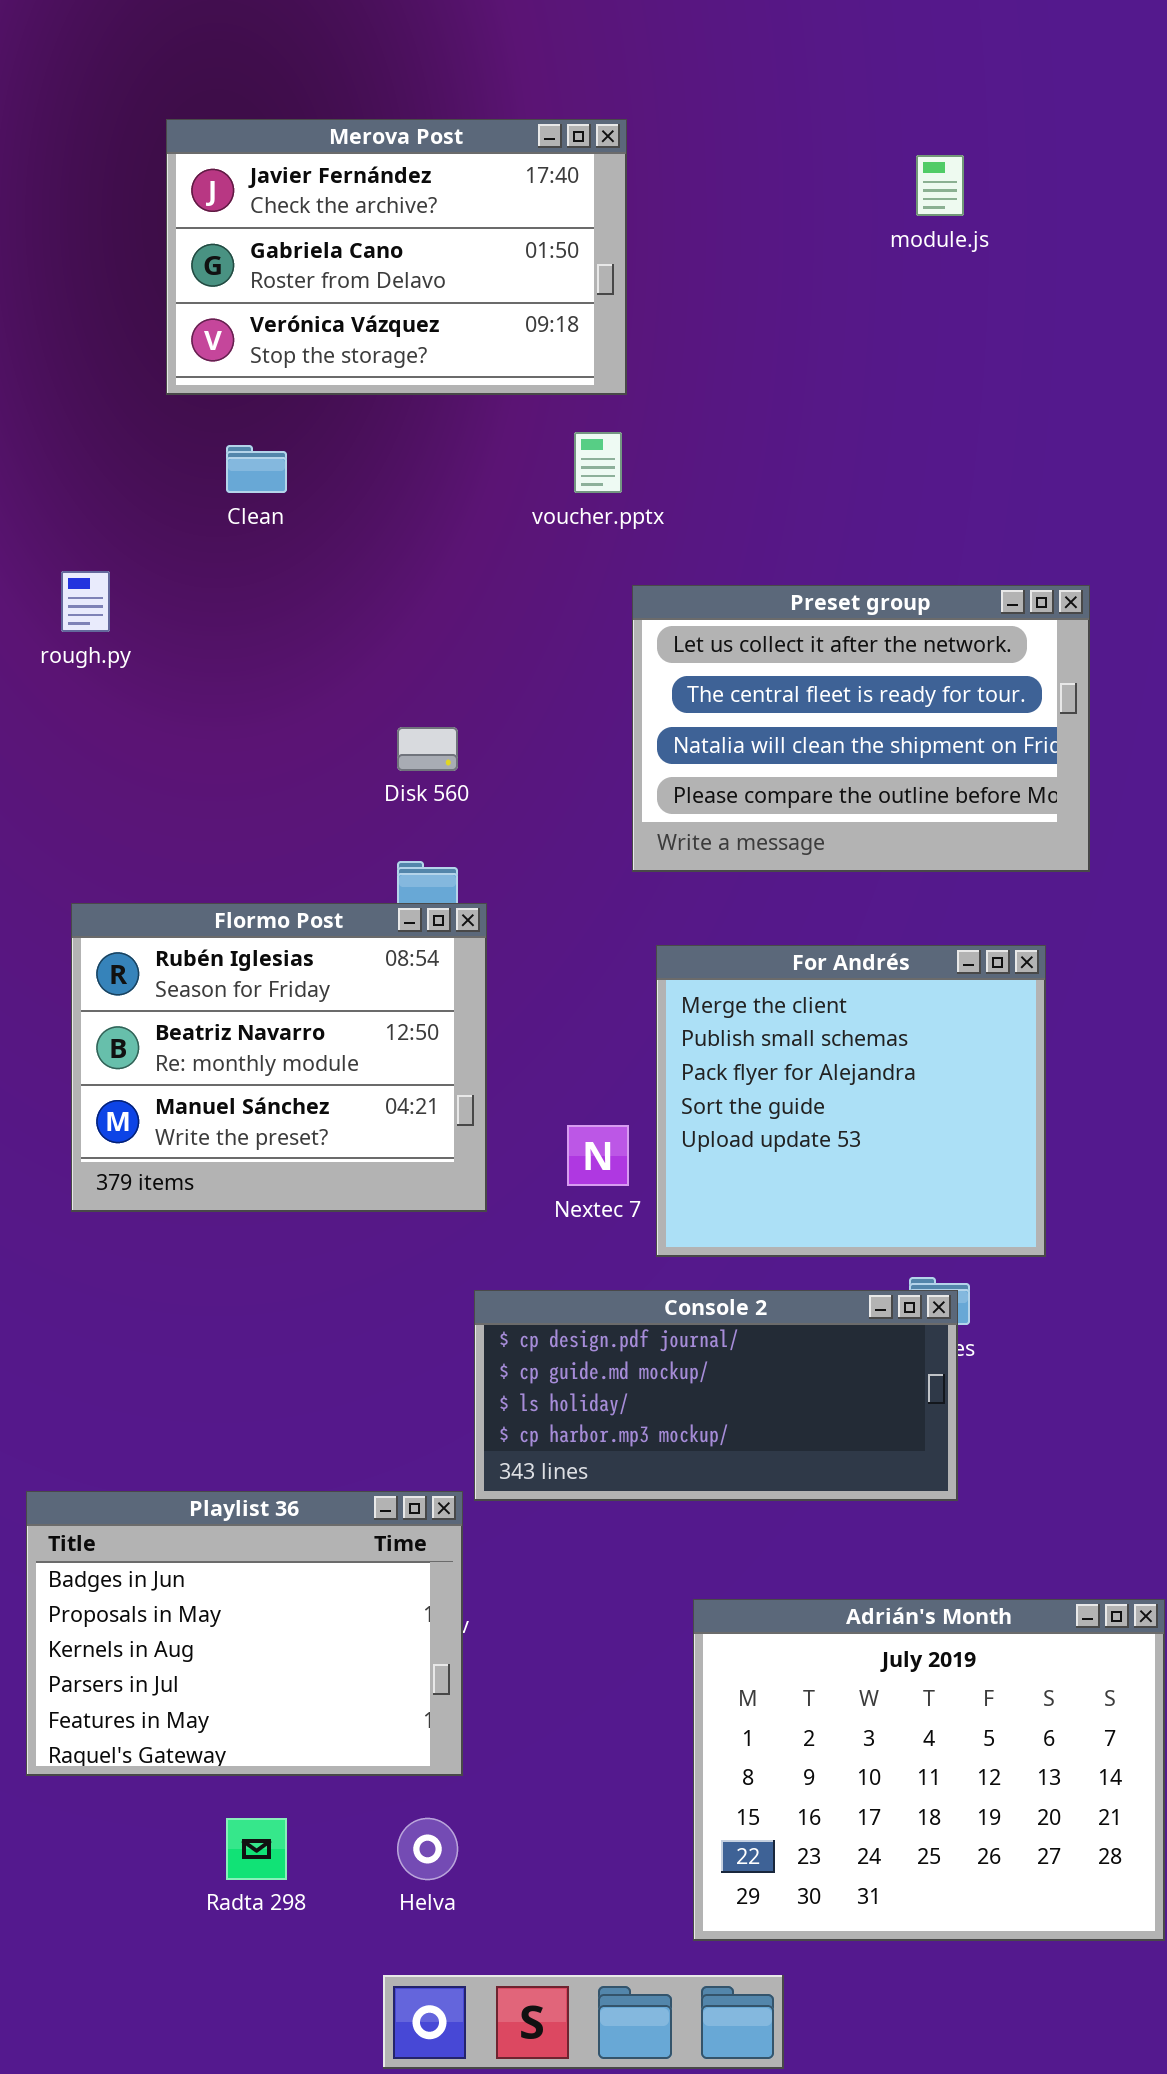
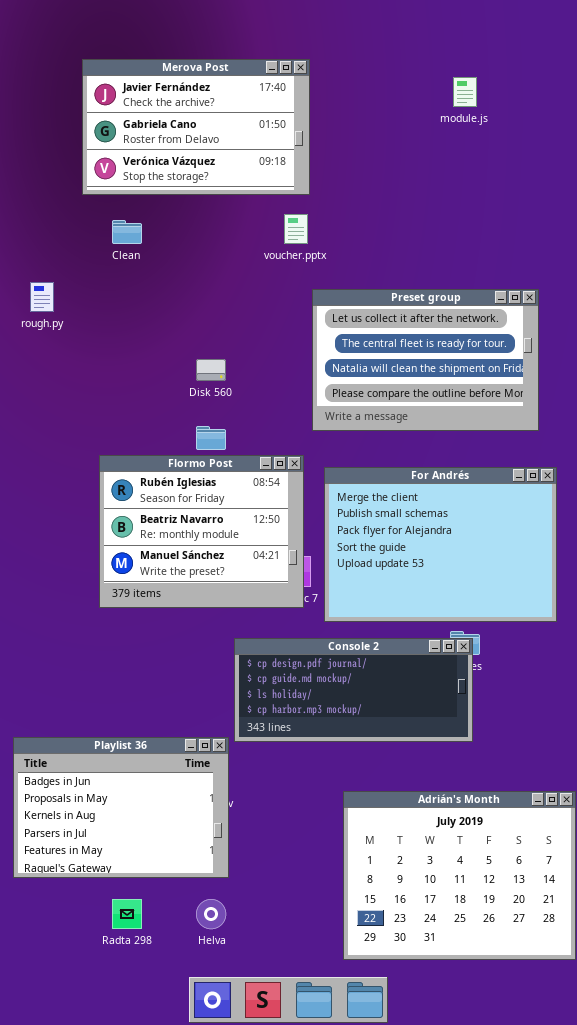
Flormo Post: [71,903,487,1212] -> [99,455,304,608], moved
For Andrés: [656,945,1046,1257] -> [324,467,557,622], resized

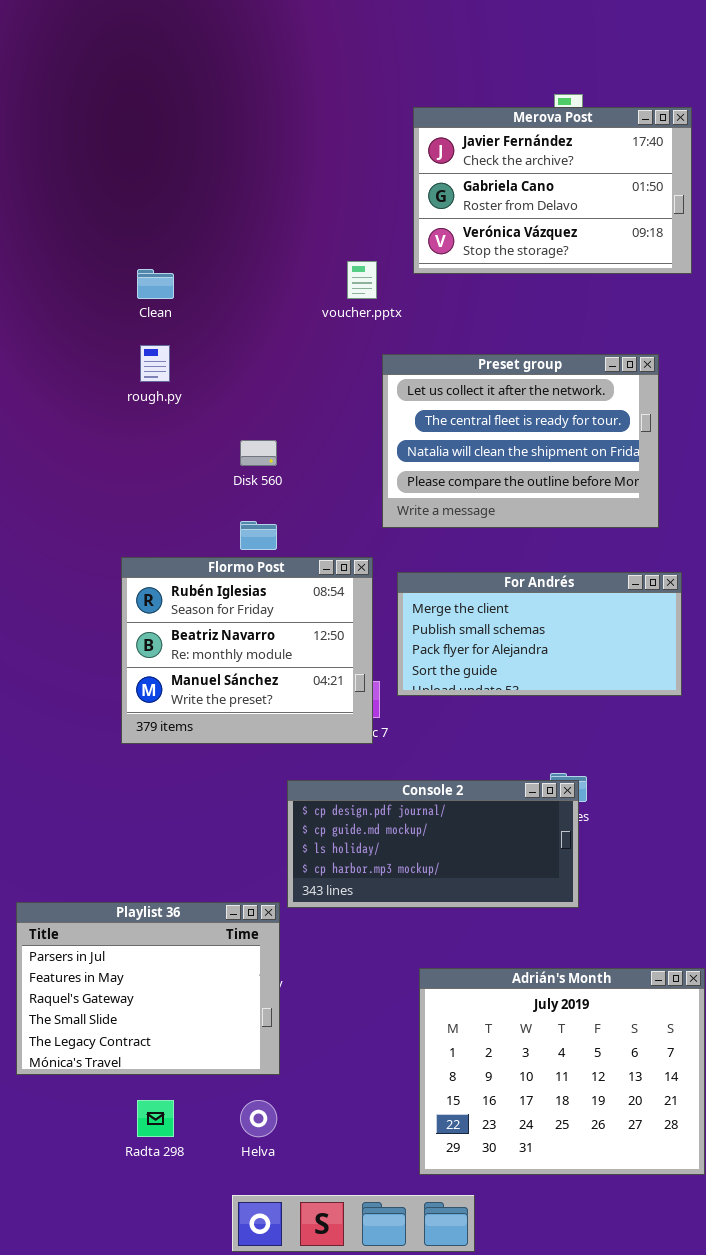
Merova Post: [82,59,310,195] -> [413,107,692,274], moved
rough.py: [30,282,54,312] -> [140,345,170,382], moved
For Andrés: [324,467,557,622] -> [397,572,682,696], resized
Playlist 36: [13,737,229,878] -> [16,902,280,1075], scrolled down 3 rows

